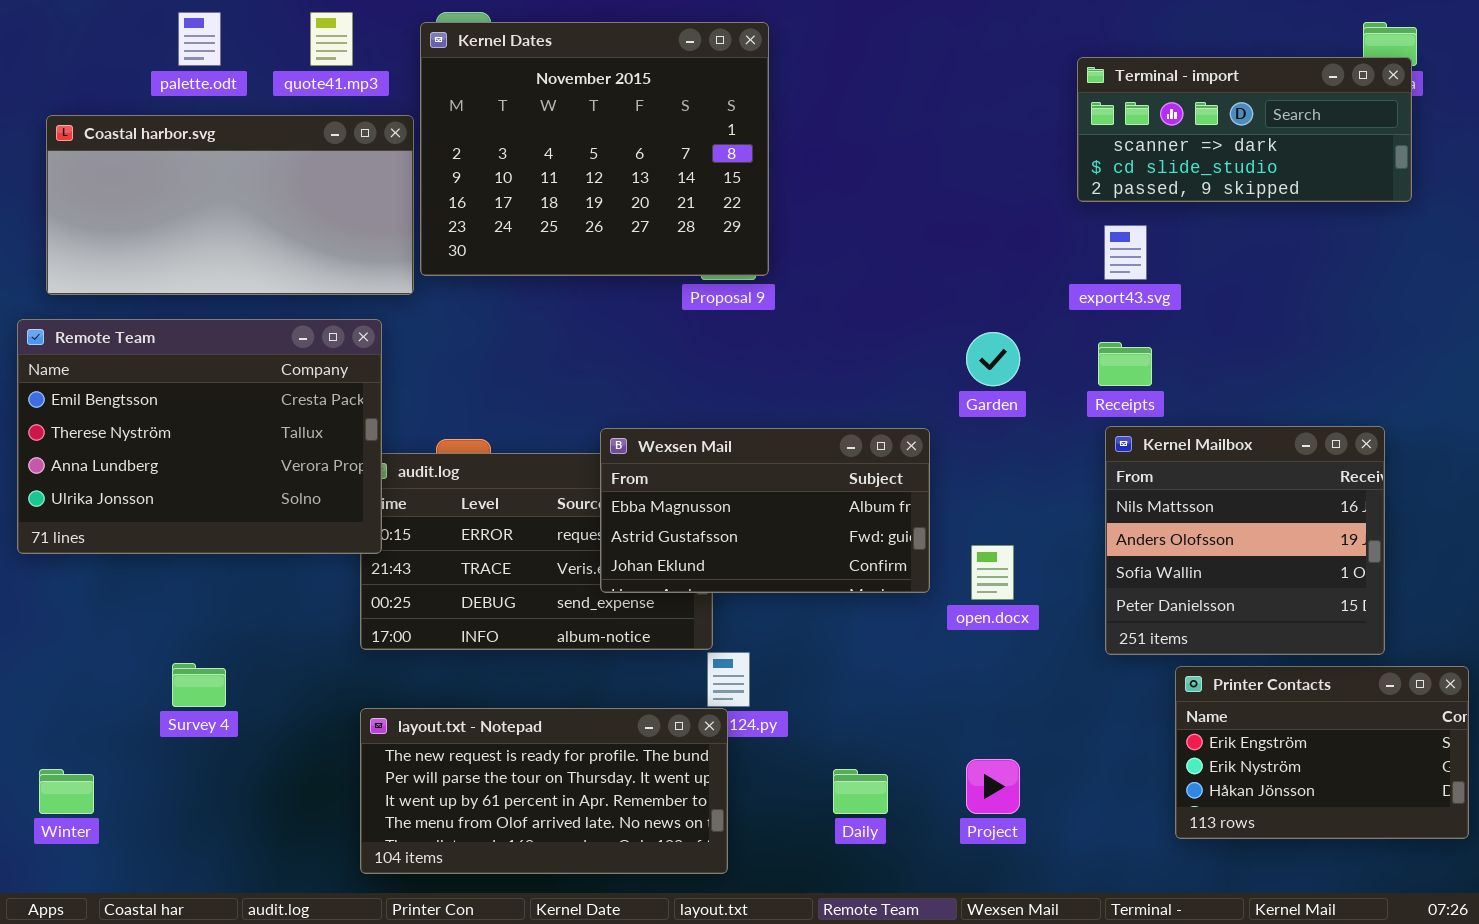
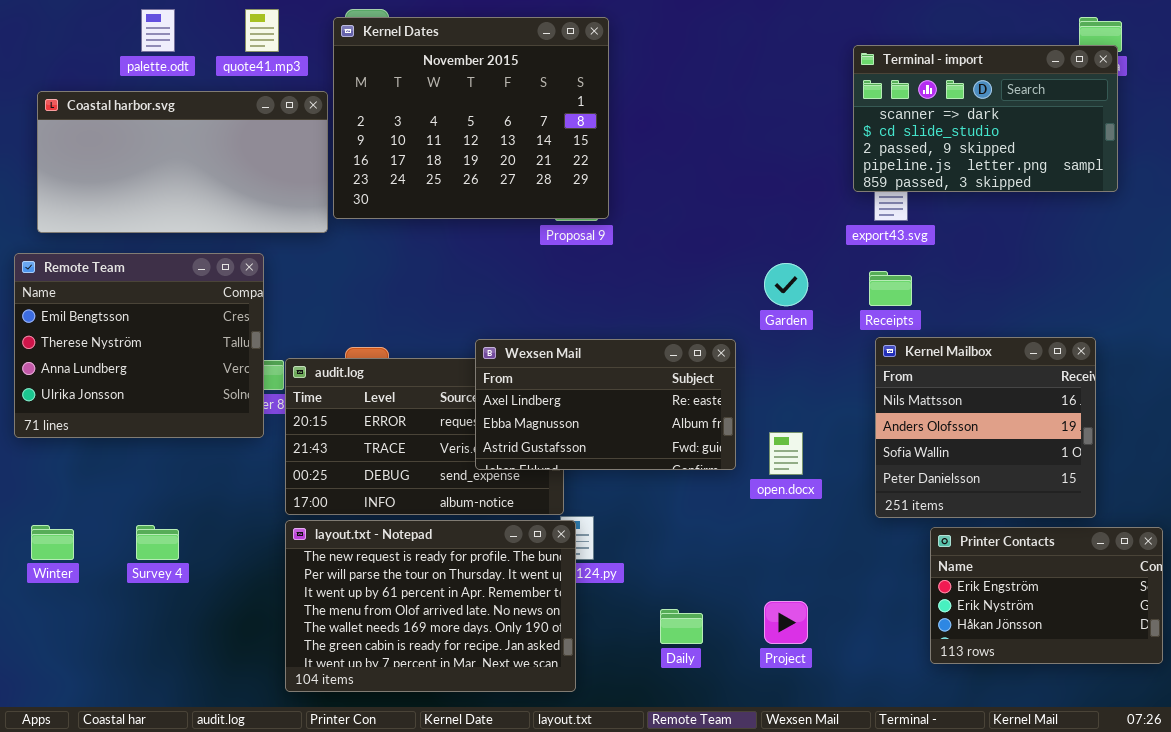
Terminal - import: [1077,57,1412,202] -> [853,45,1118,192], resized
Remote Team: [17,319,382,554] -> [14,253,264,438], resized
Wexsen Mail: [600,428,930,593] -> [475,339,736,470], scrolled up 1 row
layout.txt - Notepad: [360,708,728,874] -> [285,520,576,692], resized
Winter: [39,769,94,814] -> [31,525,74,560], moved

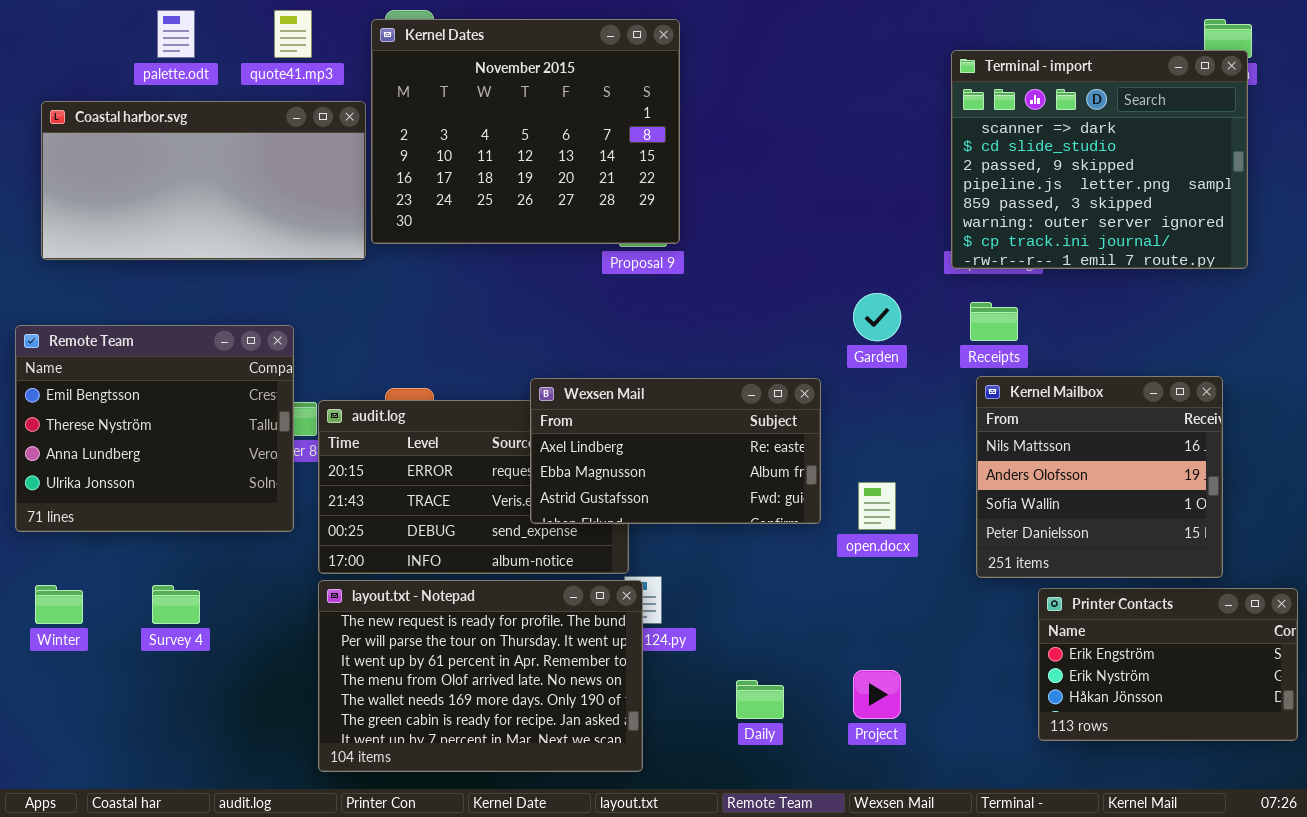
Terminal - import: [853,45,1118,192] -> [951,50,1248,269], resized
Remote Team: [14,253,264,438] -> [15,325,294,532], moved

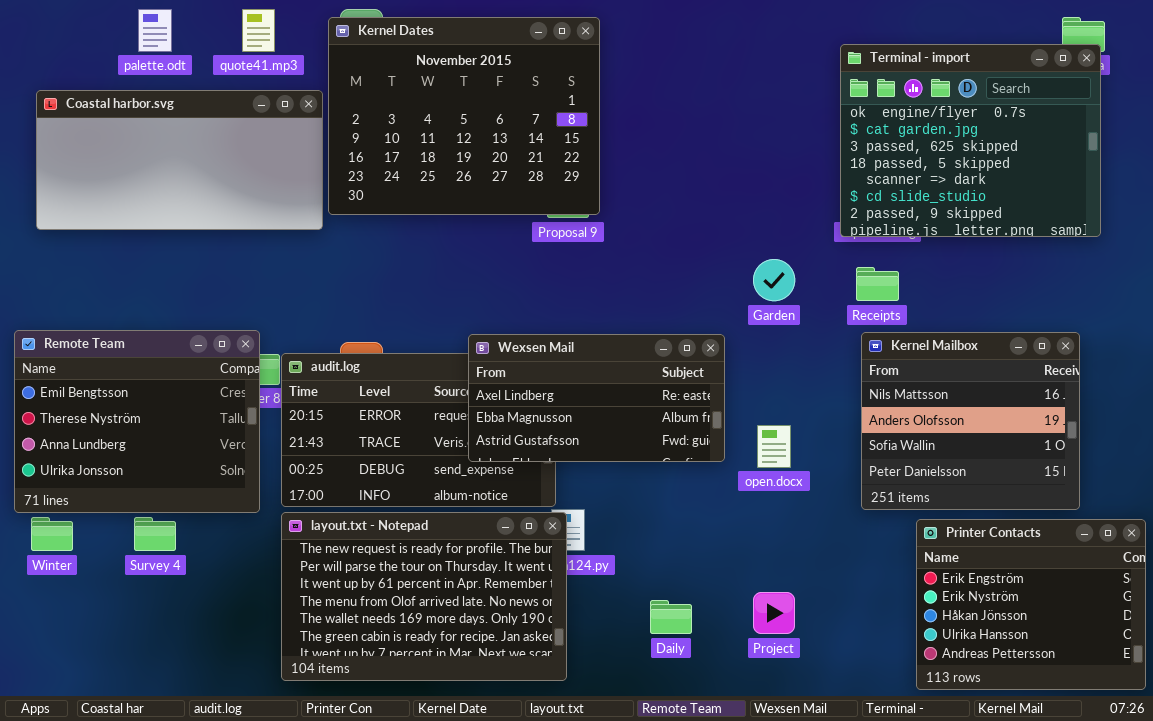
Terminal - import: [951,50,1248,269] -> [840,44,1101,237], scrolled up 4 rows
Remote Team: [15,325,294,532] -> [14,330,260,513], moved
Printer Contacts: [1038,588,1298,741] -> [916,519,1146,690], resized

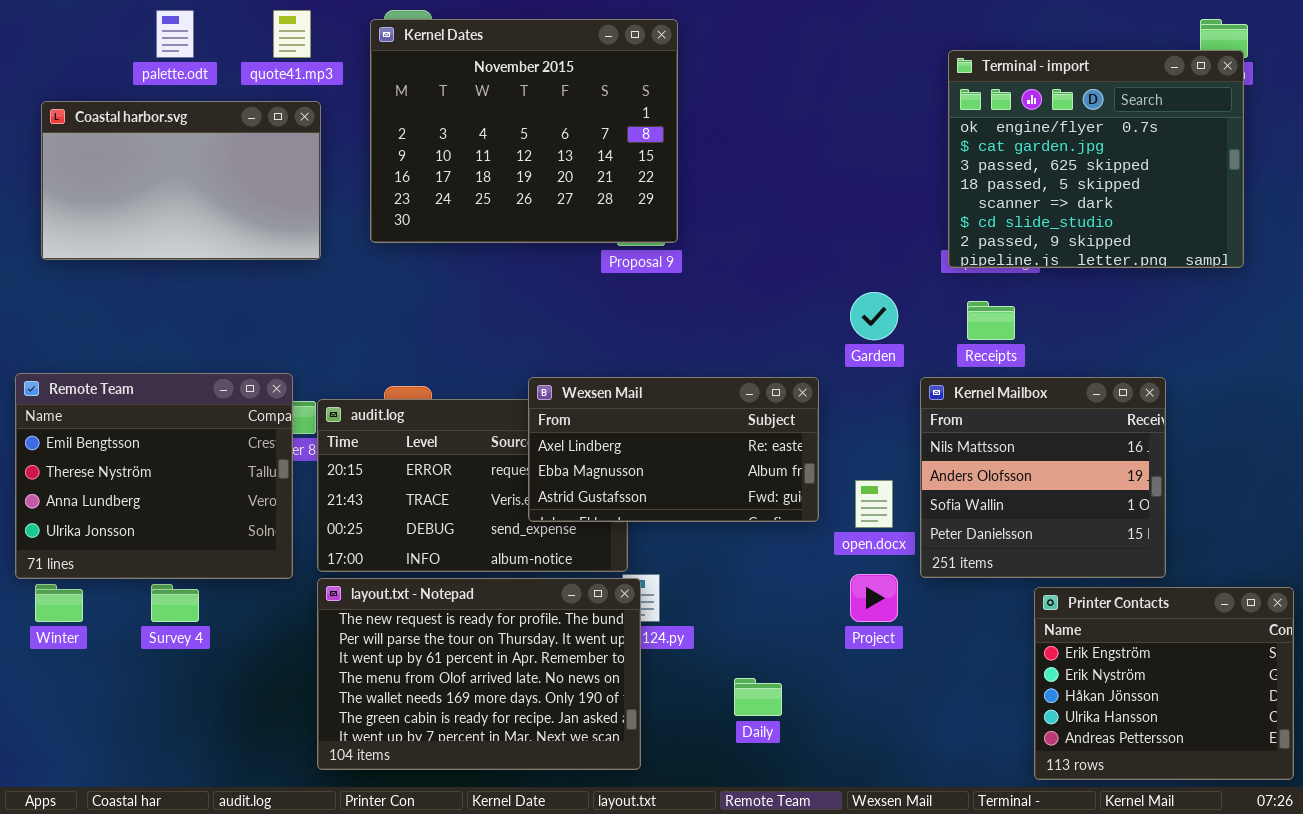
Coastal harbor.svg: [36,90,323,230] -> [41,101,321,260], resized
Kernel Mailbox: [861,332,1080,510] -> [920,377,1166,578], moved
Project: [753,592,795,634] -> [850,574,898,622], moved

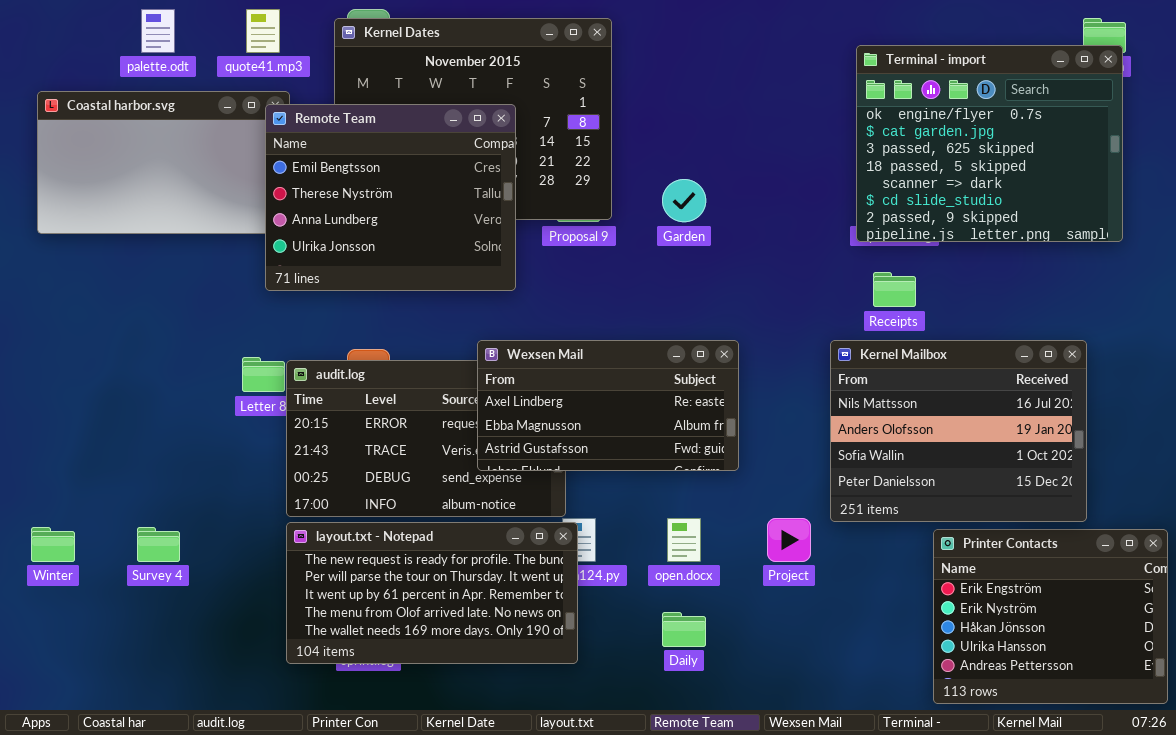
Garden: [850,292,898,340] -> [662,179,706,222], moved
Remote Team: [15,373,293,579] -> [265,104,516,291], moved
Kernel Mailbox: [920,377,1166,578] -> [830,340,1087,522], resized
open.docx: [855,480,893,528] -> [667,518,701,562], moved
layout.txt - Notepad: [317,578,641,770] -> [286,522,578,664], resized

